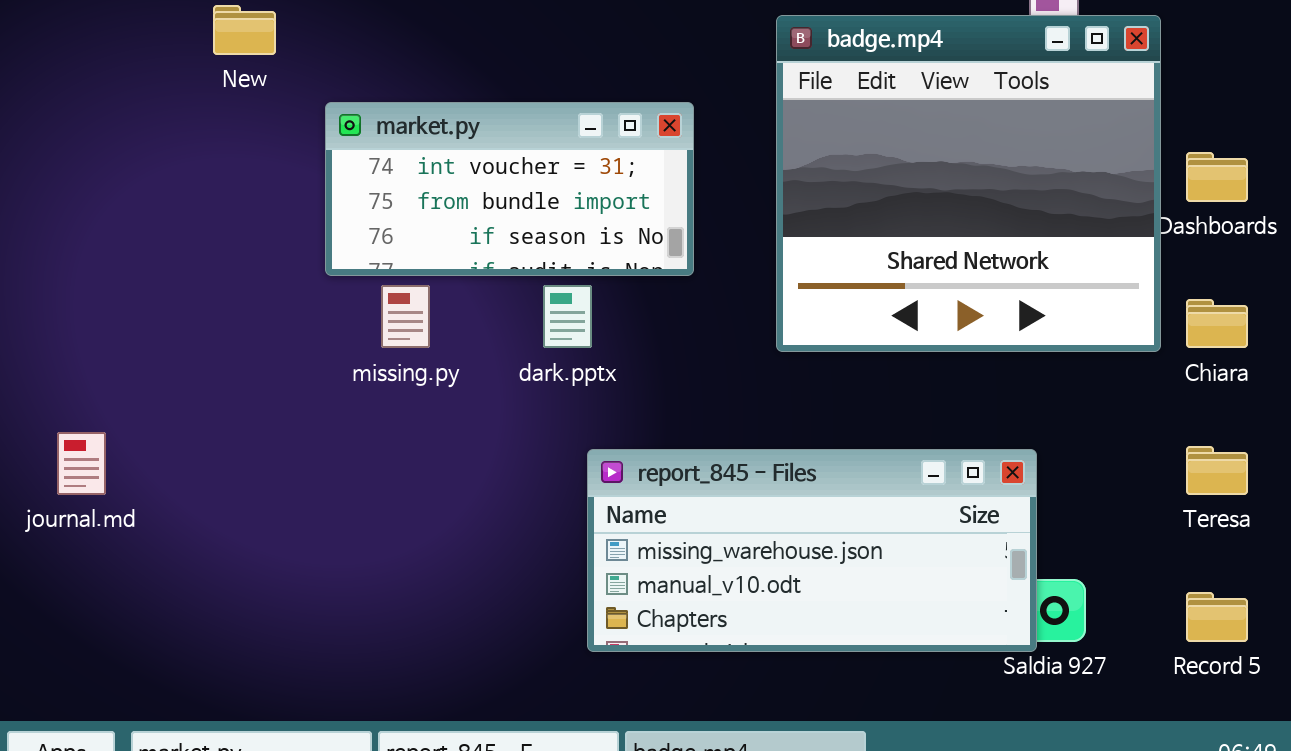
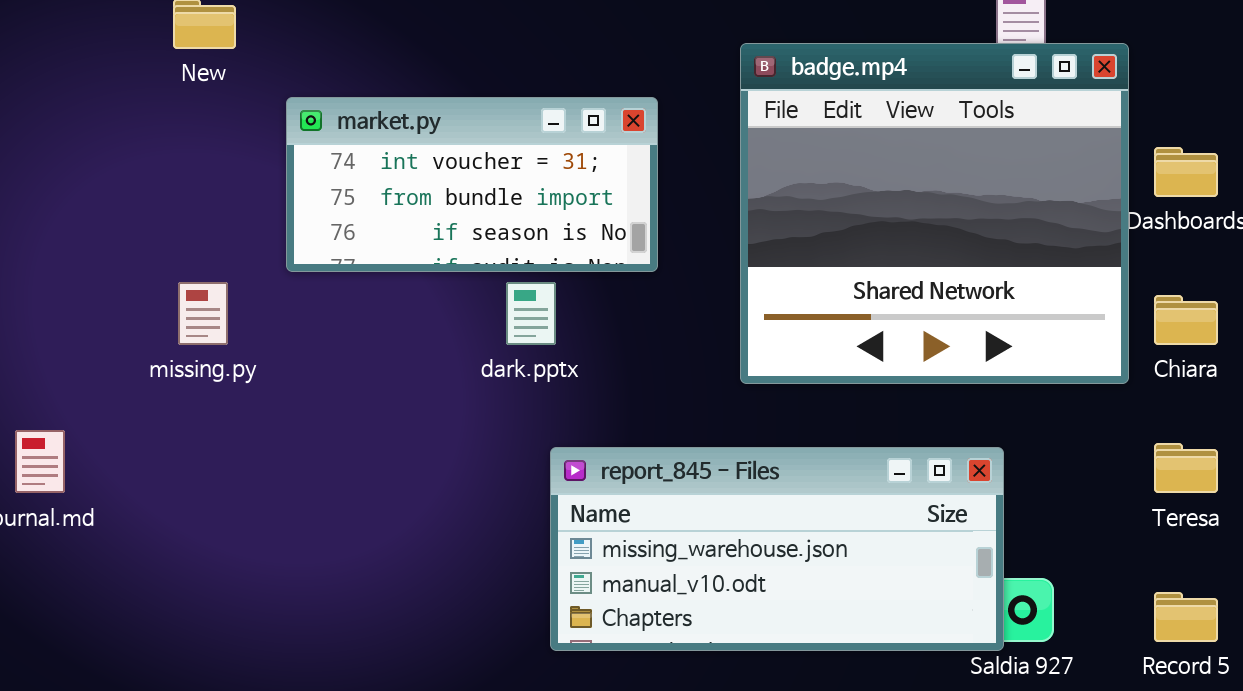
badge.mp4: [776,15,1161,352] -> [740,43,1129,384], moved
missing.py: [381,285,430,348] -> [178,282,228,345], moved

